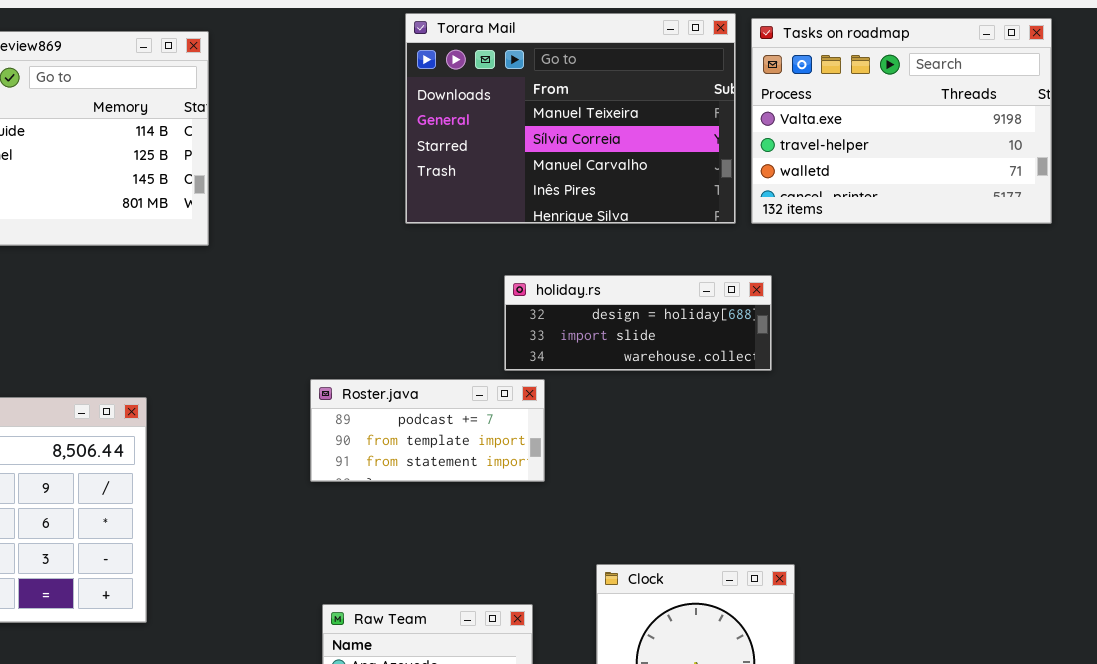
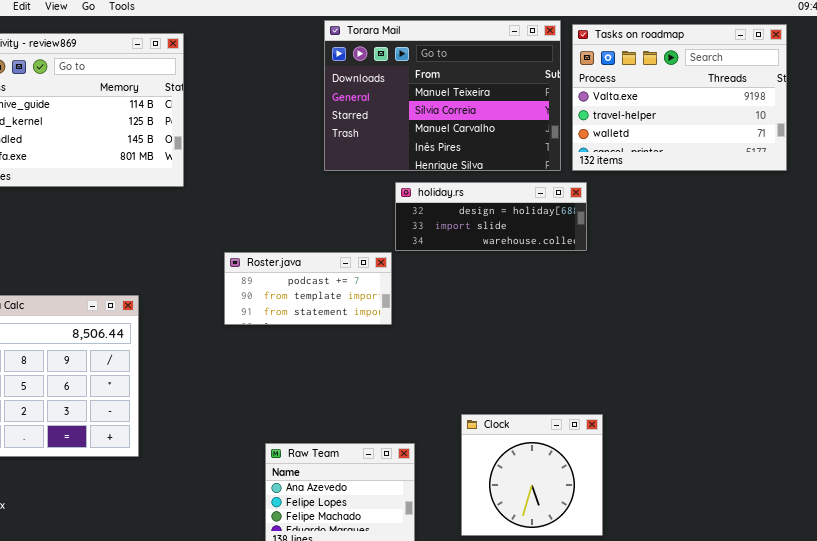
holiday.rs: [504,275,772,371] -> [395,182,587,251], moved
Roster.java: [310,379,545,482] -> [224,252,392,325], moved

